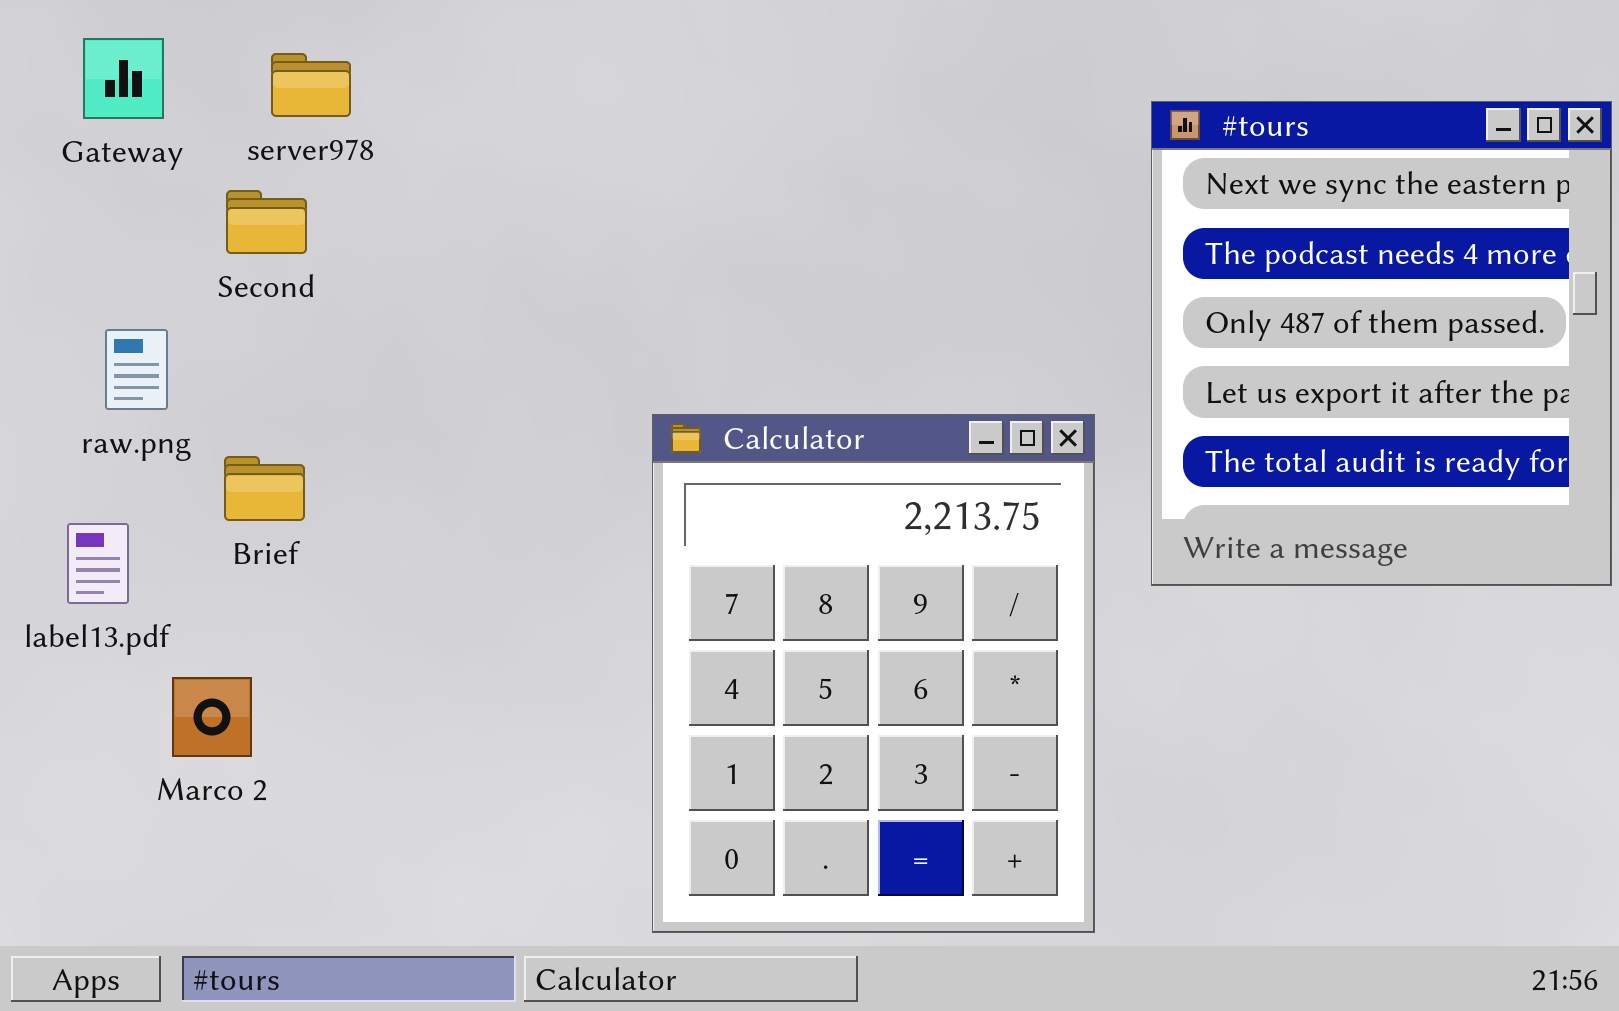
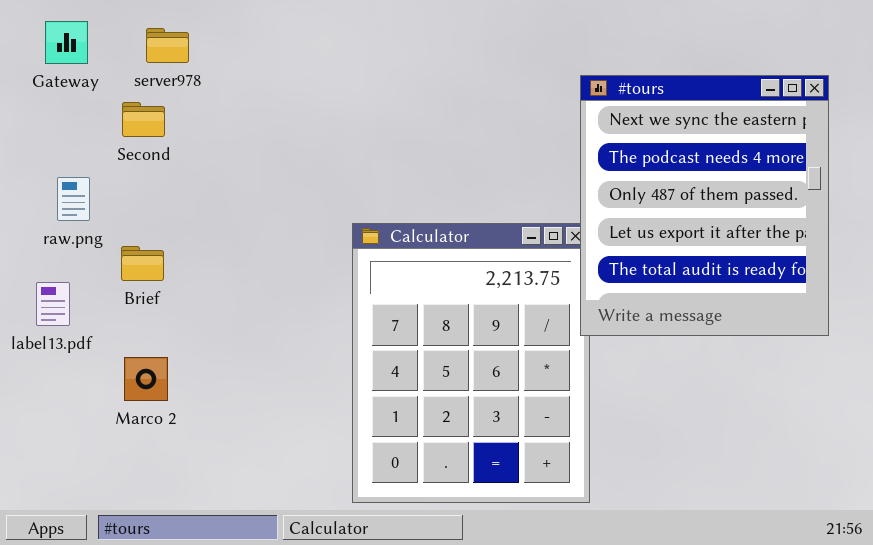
#tours: [1151,101,1612,586] -> [580,75,829,336], moved
Marco 2: [172,677,252,757] -> [124,357,168,401], moved

